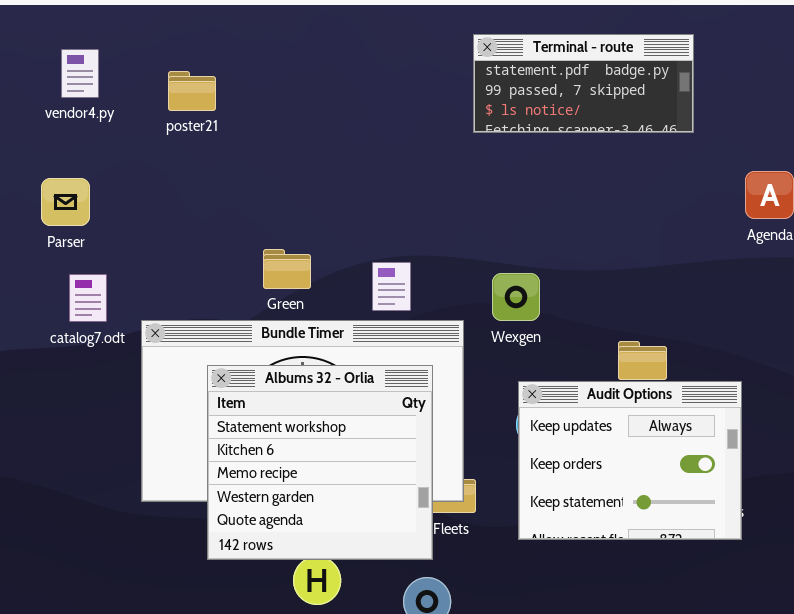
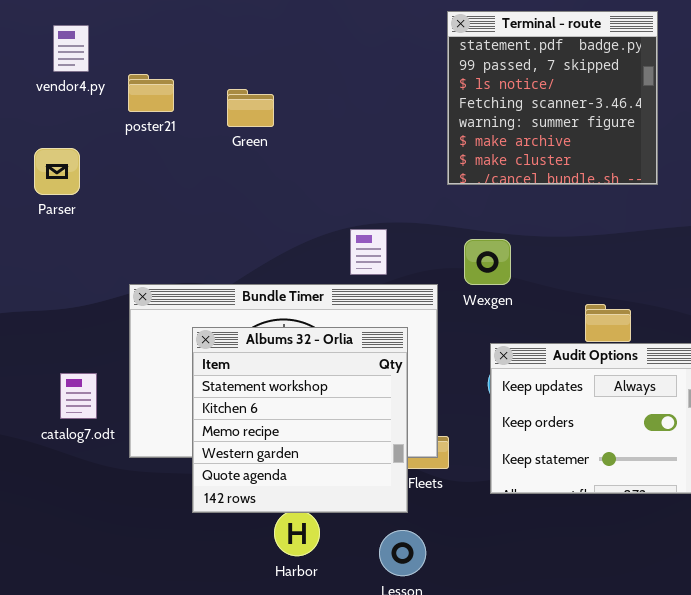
Terminal - route: [473,34,694,133] -> [447,11,658,185], resized
poster21: [168,71,216,111] -> [128,74,174,112], moved
Green: [263,249,311,289] -> [227,89,274,127], moved
catalog7.odt: [69,274,107,322] -> [60,373,97,419], moved

